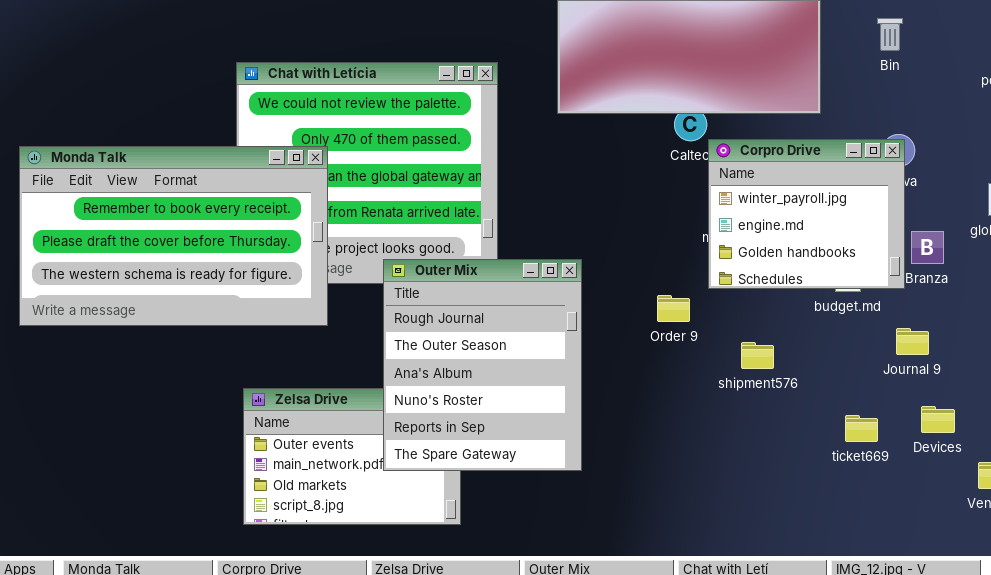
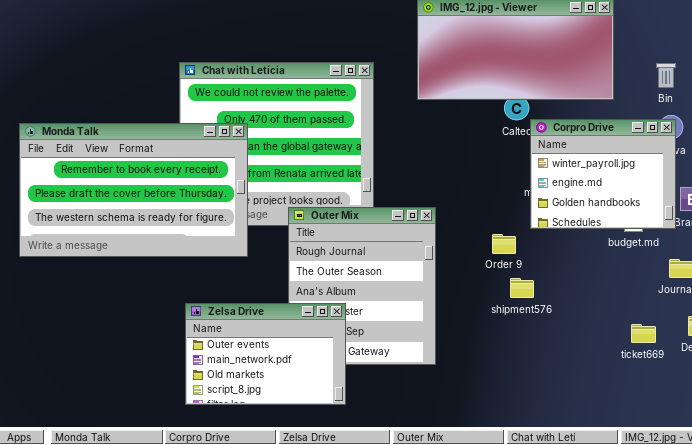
Bin: [877,18,903,51] -> [656,63,676,88], moved
shipment576: [741,342,774,369] -> [510,278,534,298], moved
Zelsa Drive: [243,388,461,525] -> [185,303,346,405], raised

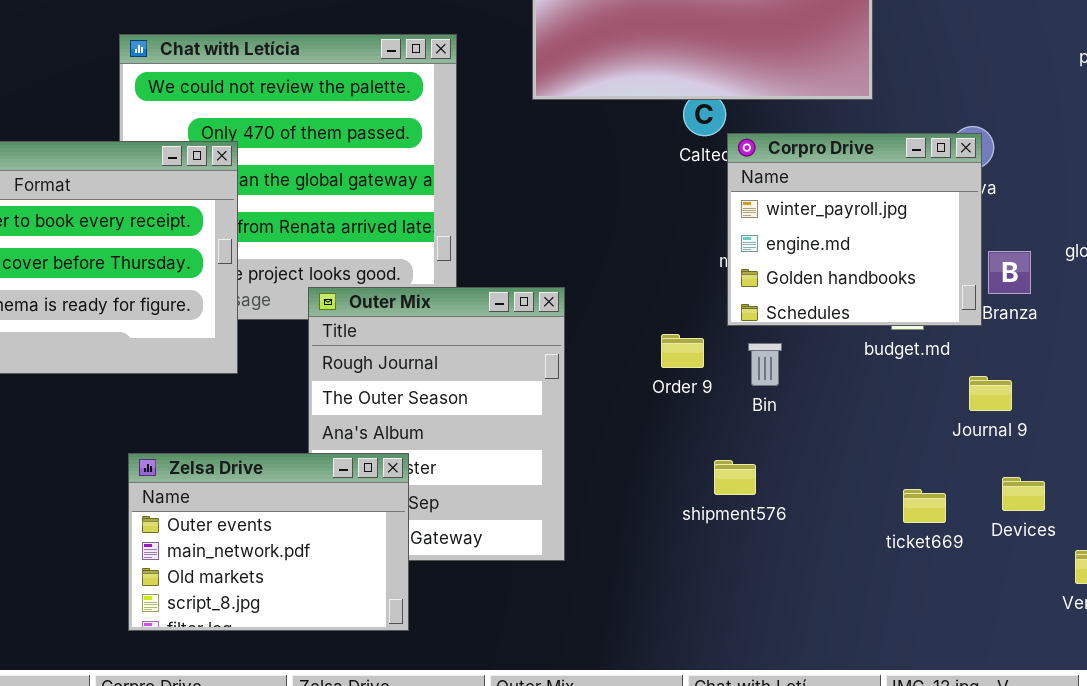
Bin: [656,63,676,88] -> [748,343,782,386], moved
shipment576: [510,278,534,298] -> [714,460,756,495], moved

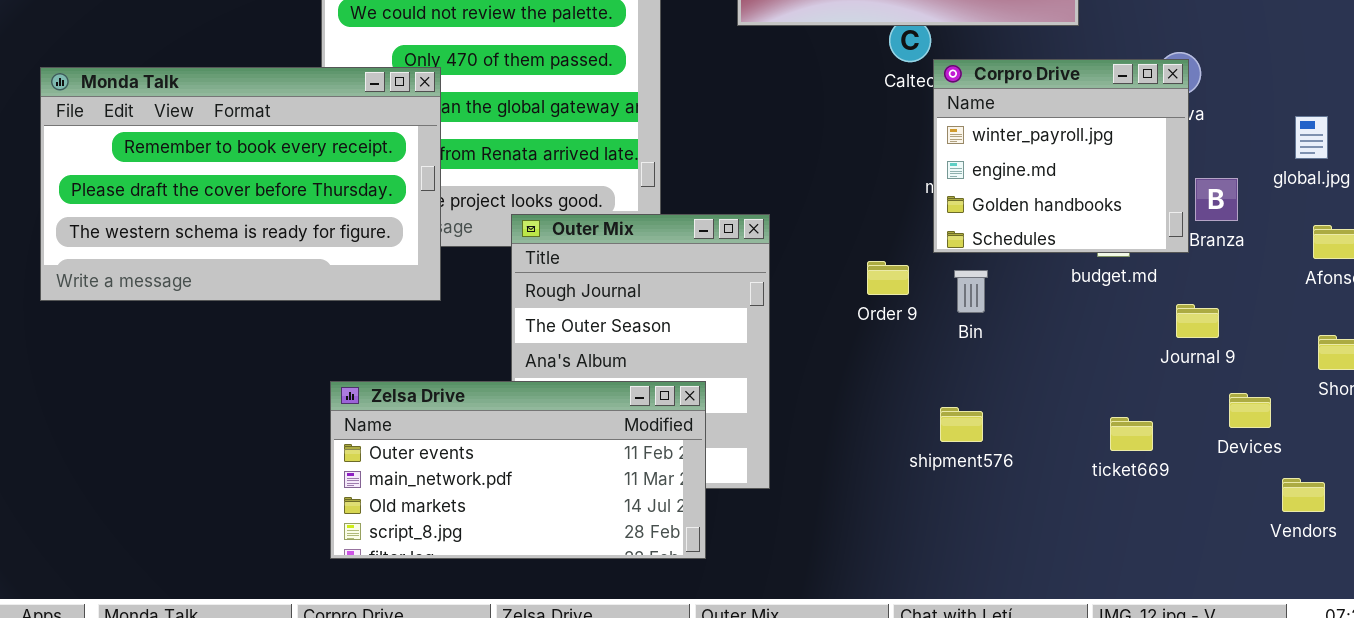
Zelsa Drive: [128,453,409,631] -> [330,381,706,559], resized
shipment576: [714,460,756,495] -> [940,407,983,442], moved
Devices: [1002,477,1045,511] -> [1229,393,1271,428], moved

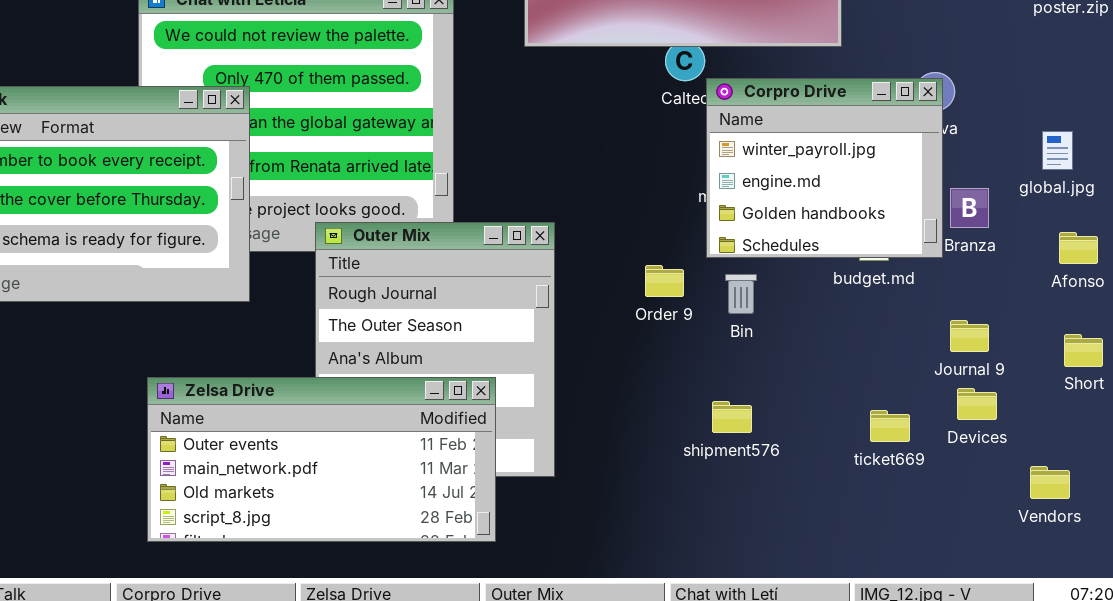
Journal 9: [1176,304,1219,338] -> [950,320,989,352], moved
Devices: [1229,393,1271,428] -> [957,388,997,420], moved

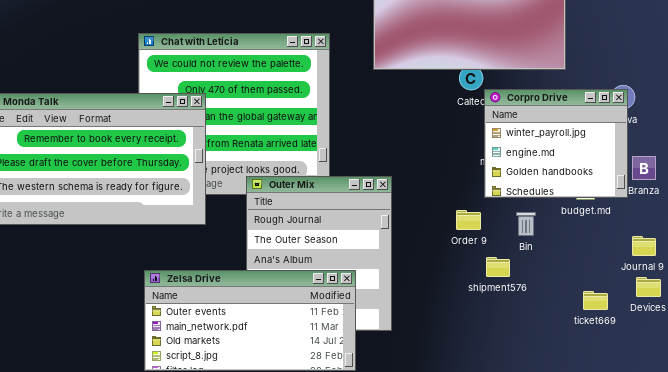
Order 9: [645,265,684,297] -> [456,210,481,230], moved
Bin: [725,274,757,314] -> [516,212,536,236], moved
shipment576: [712,401,752,433] -> [486,257,510,277], moved

